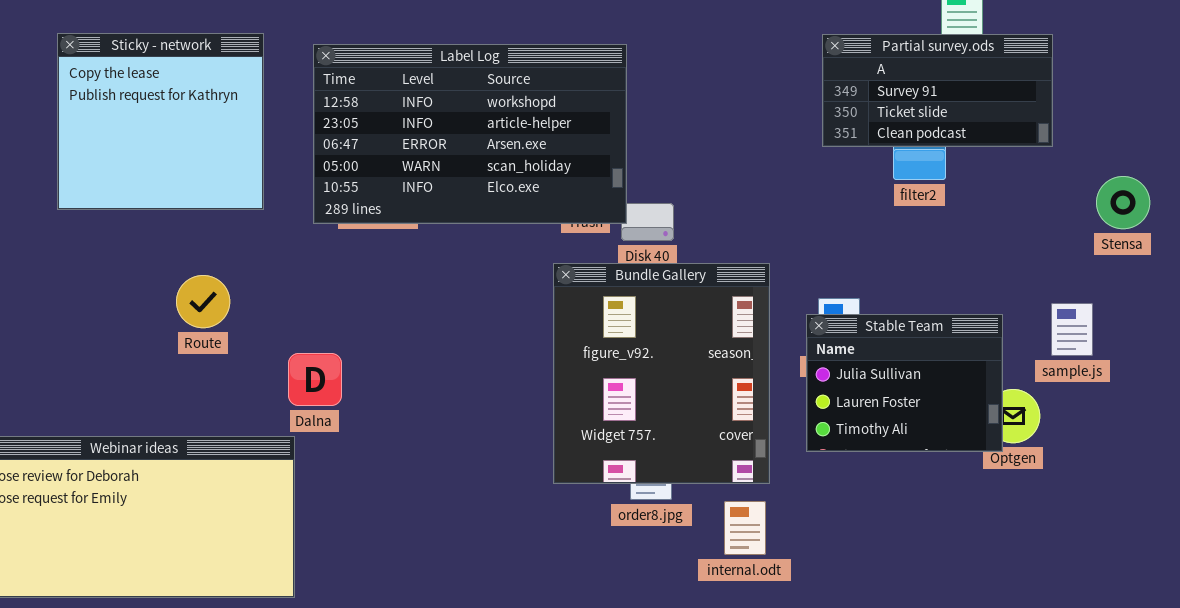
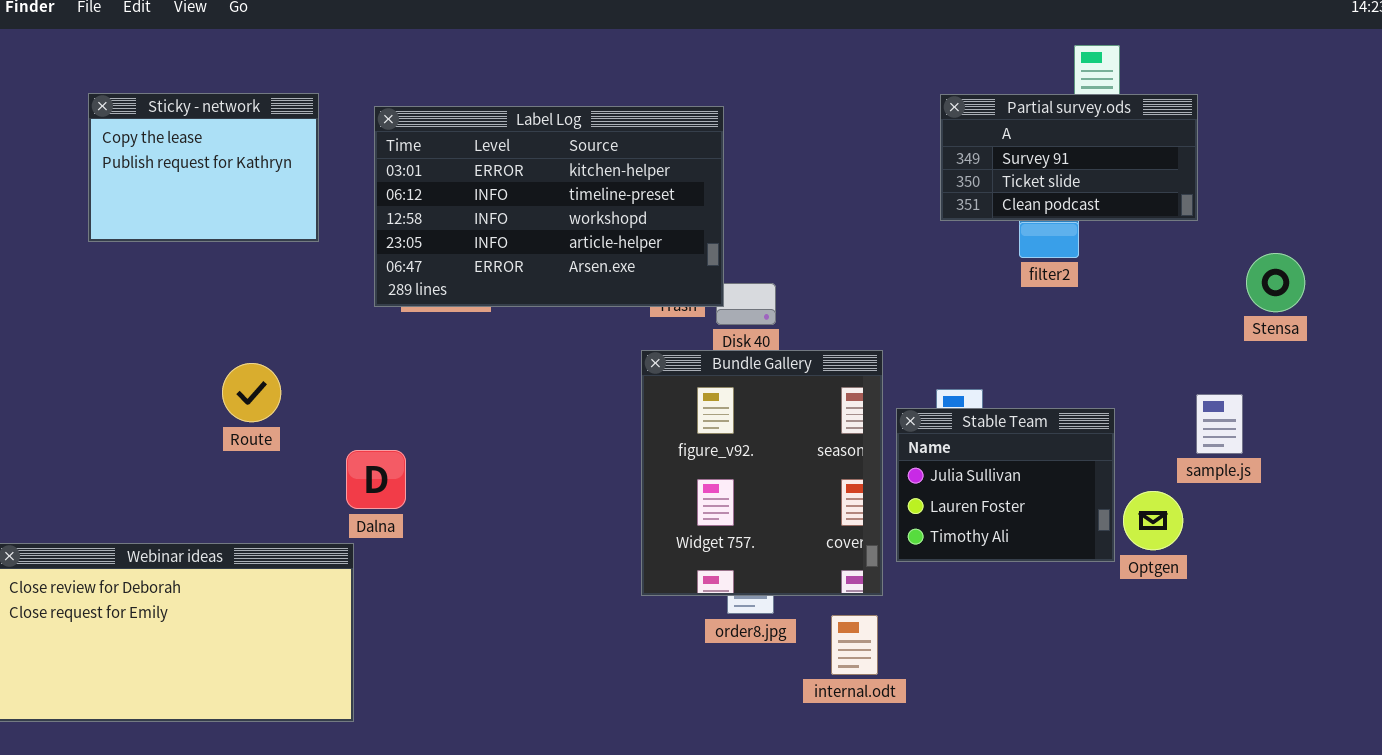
Sticky - network: [57,33,264,210] -> [88,93,319,242], resized
Label Log: [313,44,627,224] -> [374,106,724,307], scrolled up 2 rows
Stable Team: [806,314,1003,452] -> [896,408,1115,562], moved

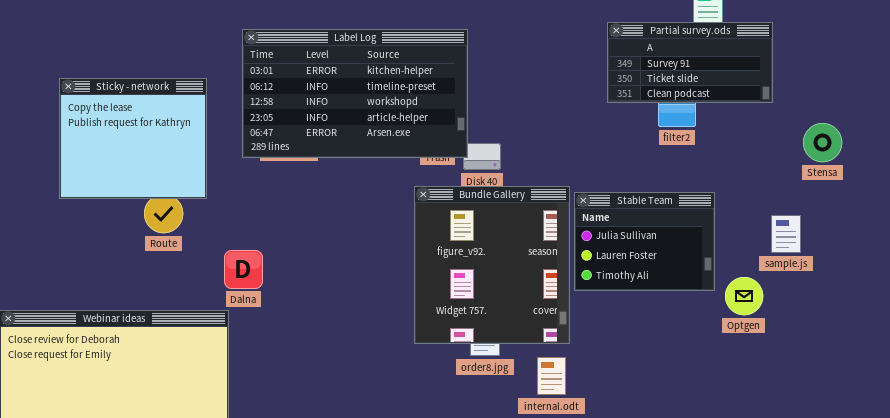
Sticky - network: [88,93,319,242] -> [59,78,207,199], moved, resized
Stable Team: [896,408,1115,562] -> [574,192,715,291], moved

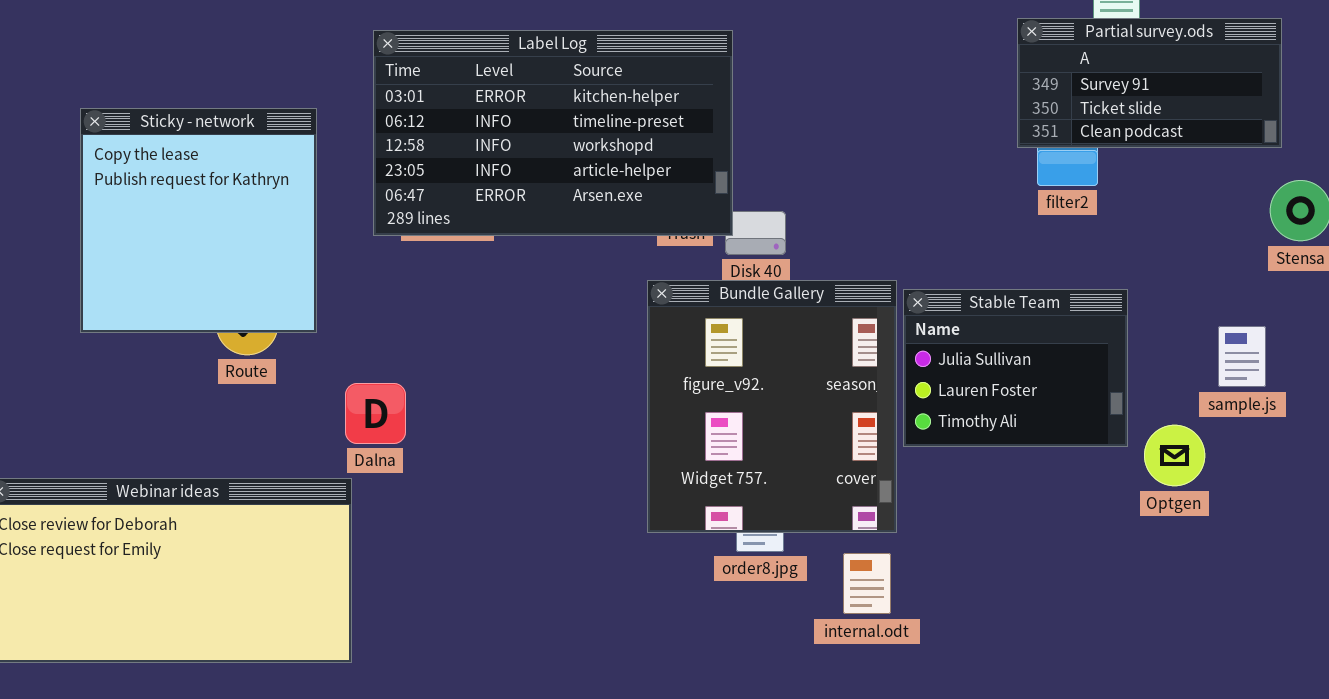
Partial survey.ods: [607,22,773,103] -> [1017,18,1282,148], moved
Sticky - network: [59,78,207,199] -> [80,108,317,333], resized

